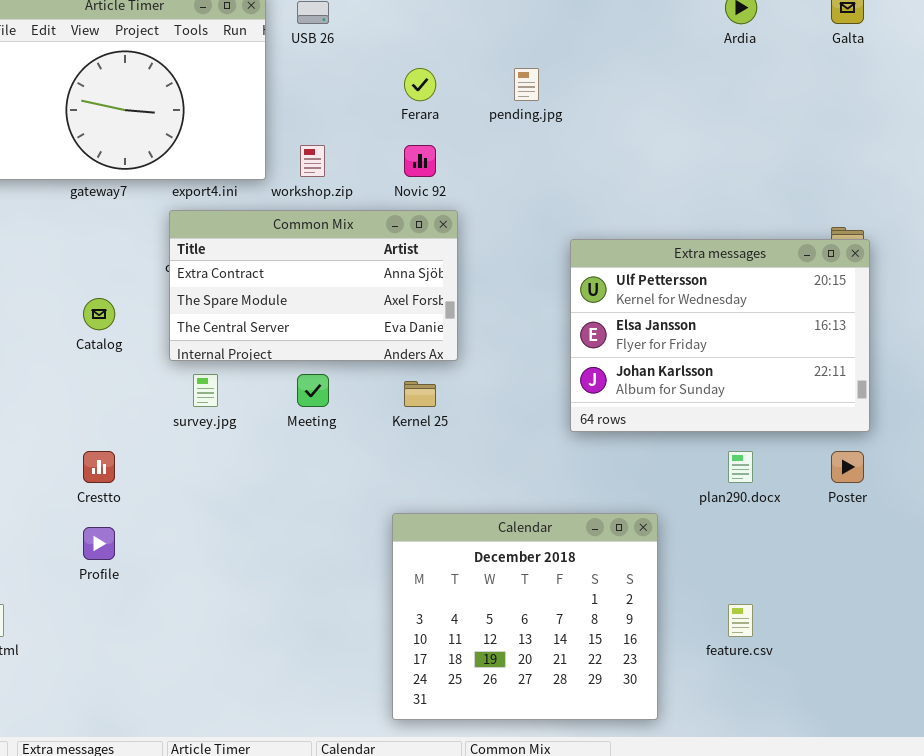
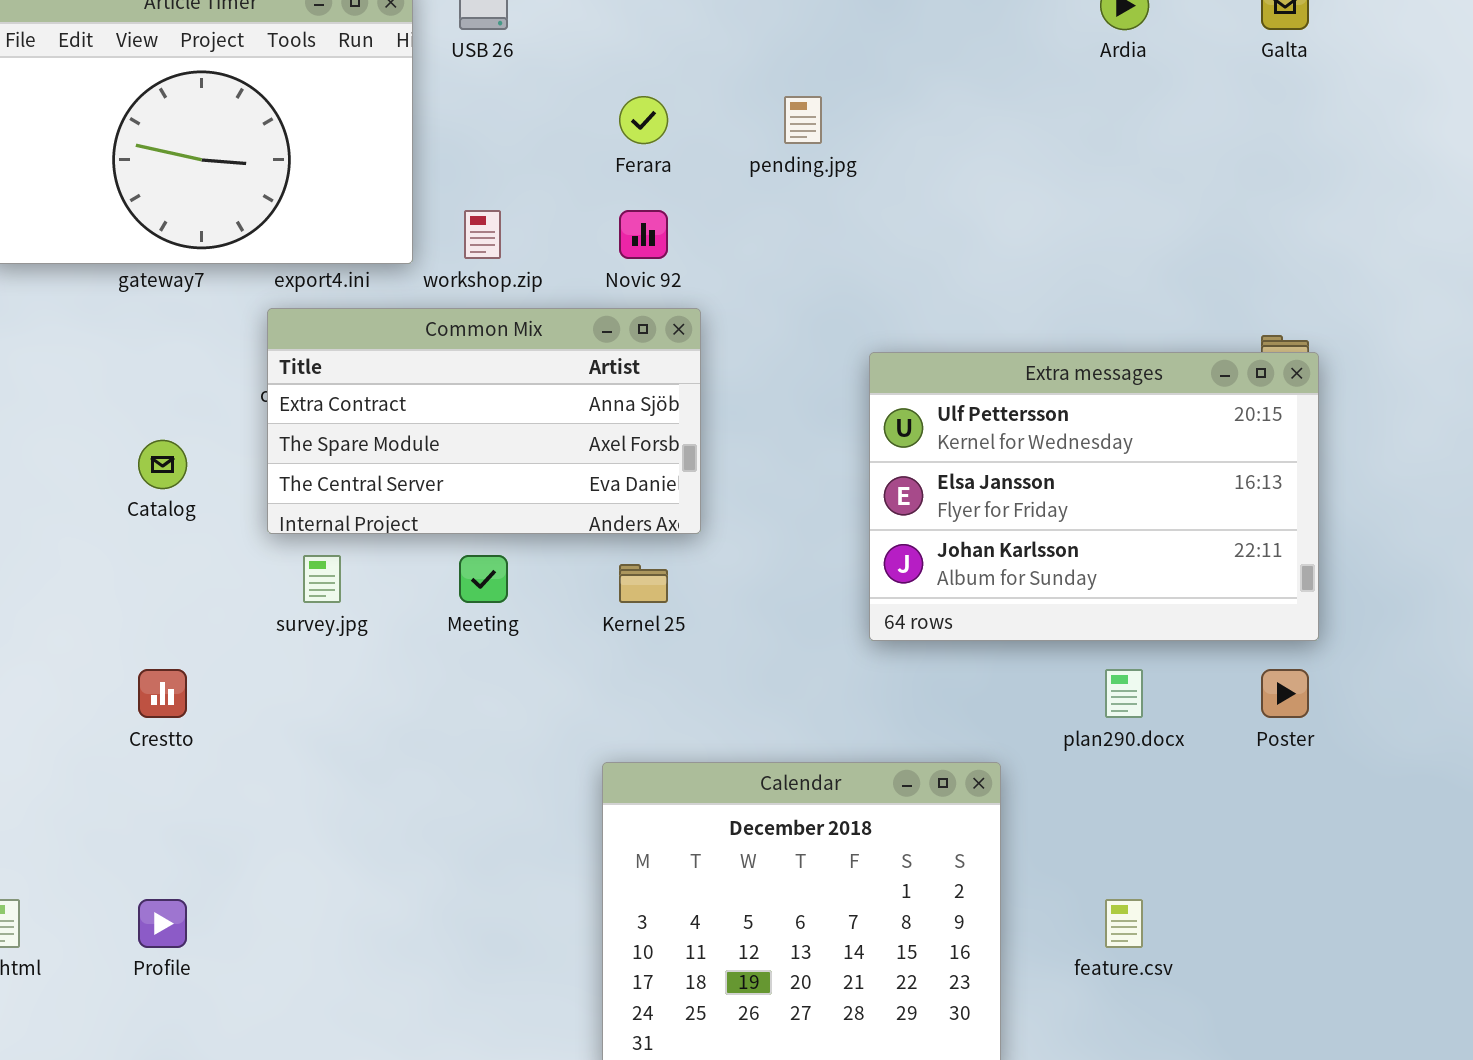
Profile: [83,527,115,560] -> [138,899,187,948], moved

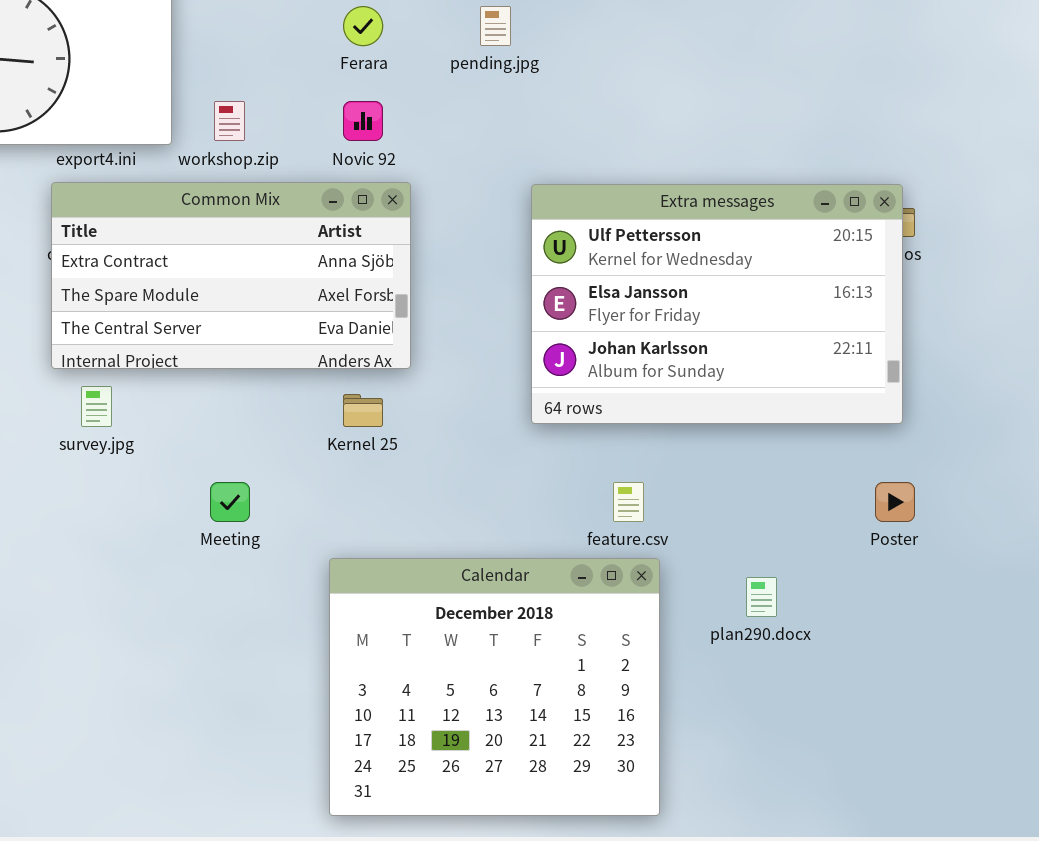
Extra messages: [869,352,1319,641] -> [531,184,903,424], moved
Meeting: [459,555,508,603] -> [210,482,250,522], moved
plan290.docx: [1105,669,1143,718] -> [746,577,777,617], moved
feature.csv: [1105,899,1143,948] -> [613,482,644,522], moved

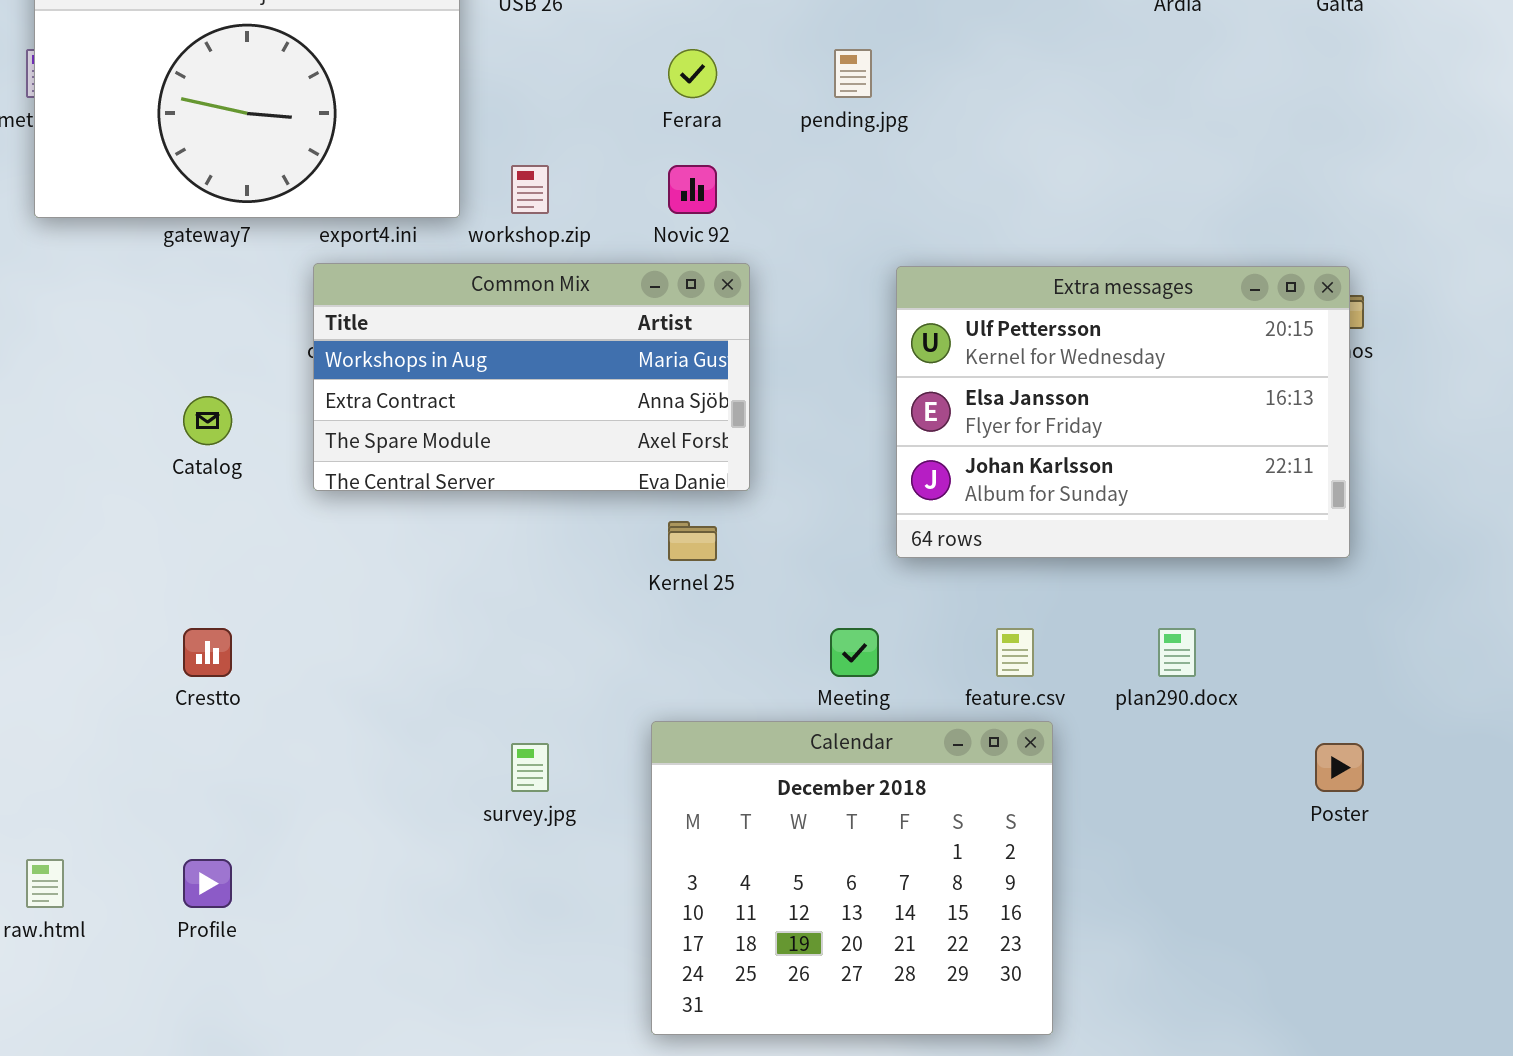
Common Mix: [51,182,411,369] -> [313,263,750,491], scrolled up 1 row
survey.jpg: [81,386,112,427] -> [511,743,549,792], moved
Meeting: [210,482,250,522] -> [830,628,879,677], moved
Poster: [875,482,915,522] -> [1315,743,1364,792], moved
plan290.docx: [746,577,777,617] -> [1158,628,1196,677], moved

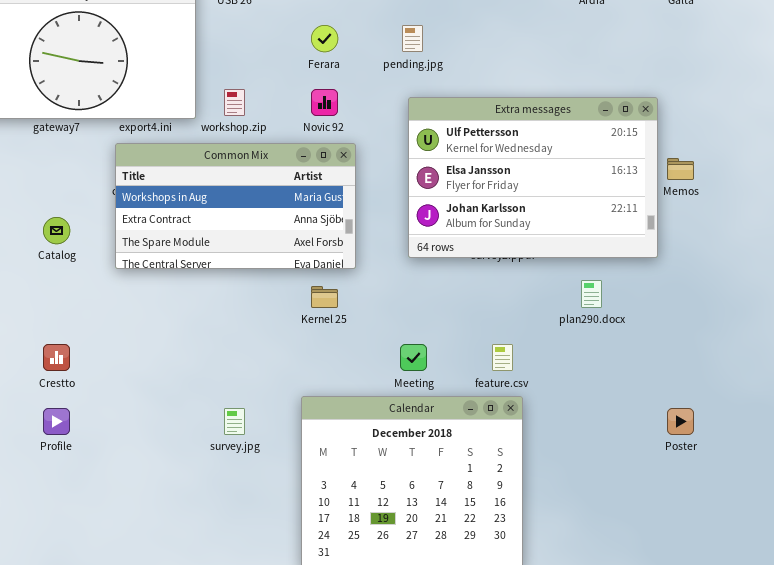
Extra messages: [896,266,1350,558] -> [408,97,658,258], moved
plan290.docx: [1158,628,1196,677] -> [581,280,602,308], moved
Profile: [183,859,232,908] -> [43,408,70,435], moved

